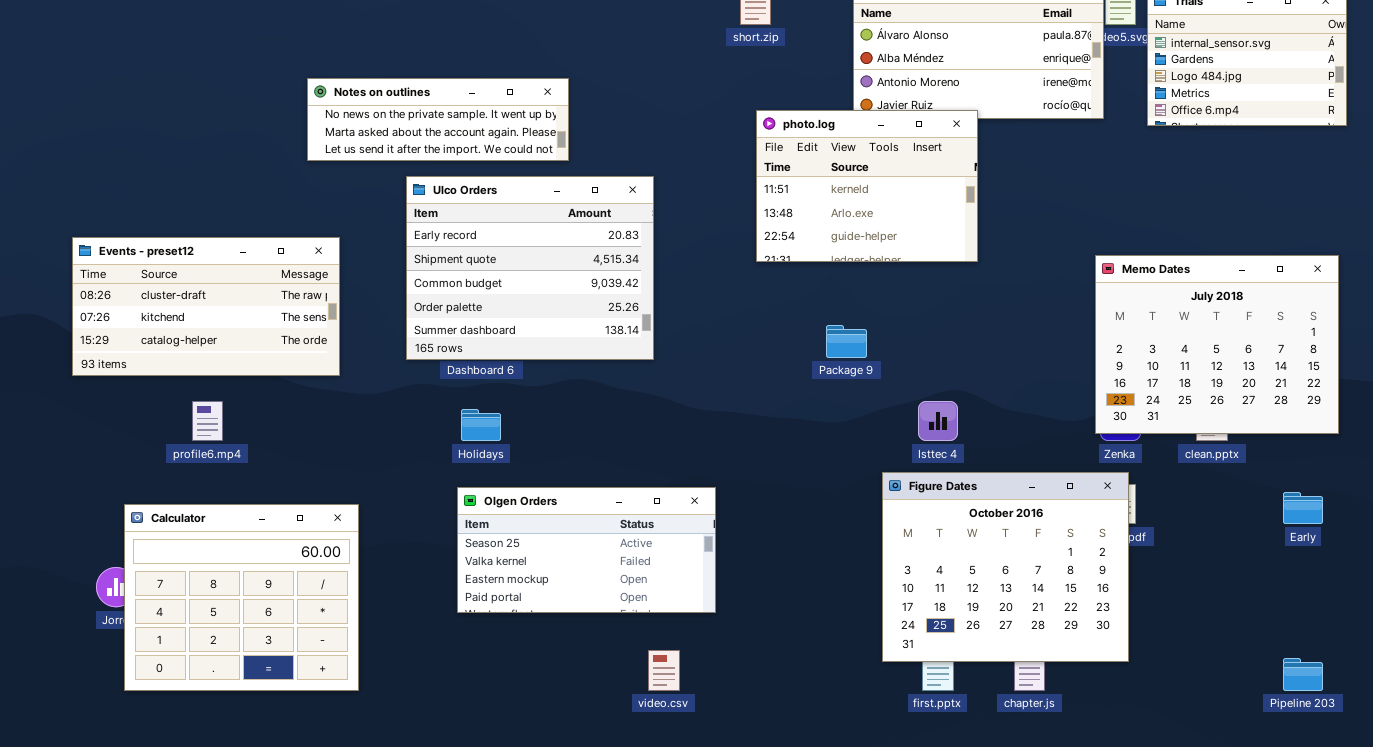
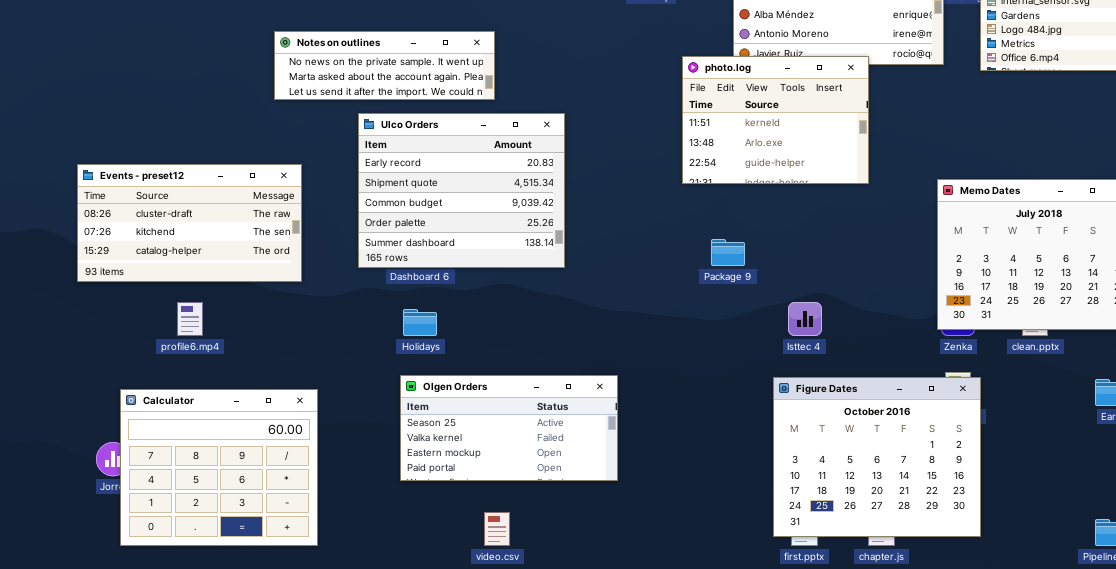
photo.log: [756,110,978,262] -> [682,56,869,184], moved
Figure Dates: [882,472,1129,662] -> [773,377,981,537], moved
video.csv: [648,650,680,691] -> [484,512,510,546], moved

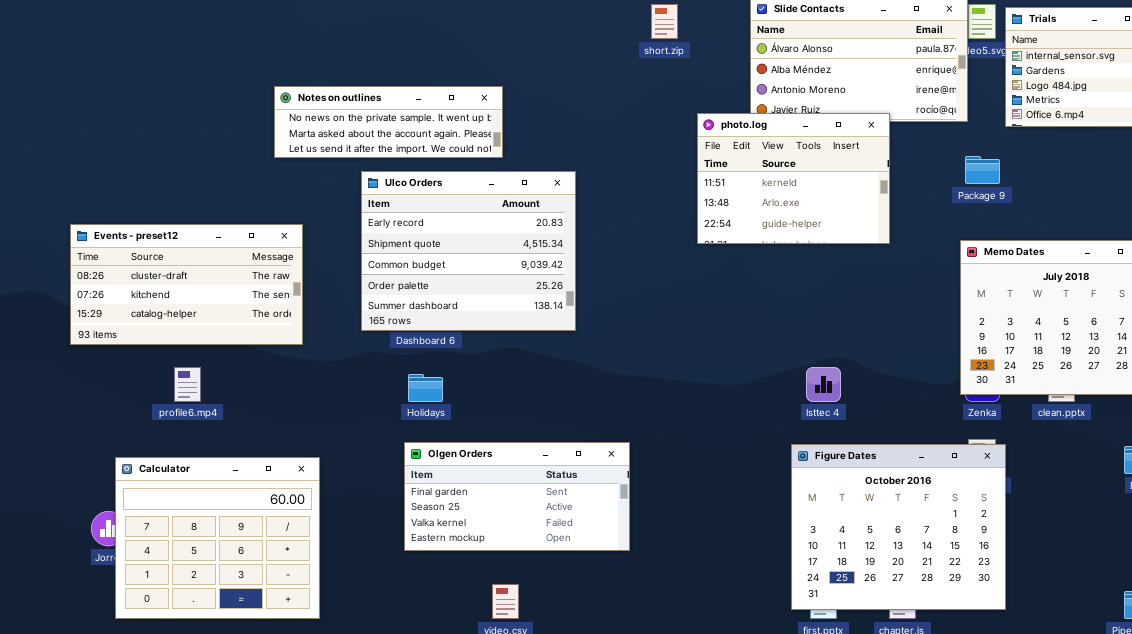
Package 9: [711,239,745,266] -> [965,156,1000,184], moved
Olgen Orders: [400,375,618,481] -> [404,442,630,551], scrolled up 1 row

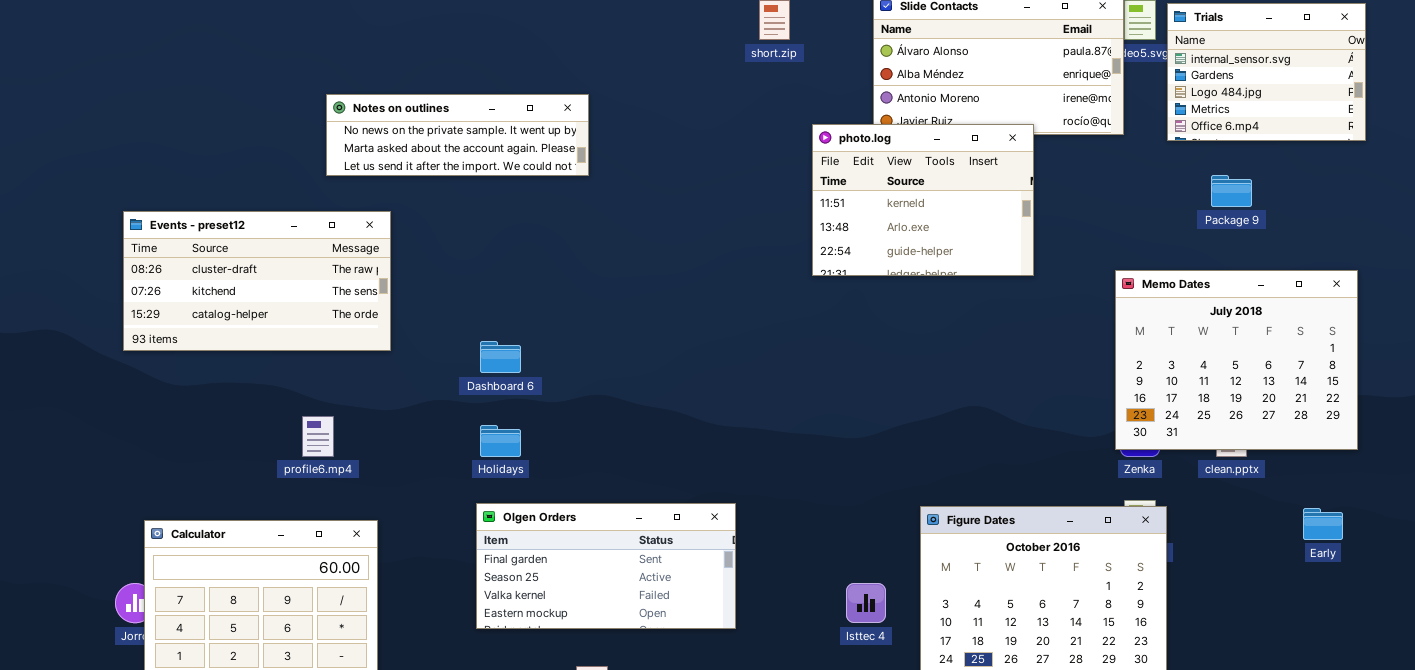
Package 9: [965,156,1000,184] -> [1211,175,1252,207], moved
Ulco Orders: [361,171,576,331] -> none, closed
Events - preset12: [70,224,303,345] -> [123,211,391,351], moved
profile6.mp4: [174,367,201,402] -> [302,416,334,457], moved
Isttec 4: [806,367,841,402] -> [846,583,886,623], moved

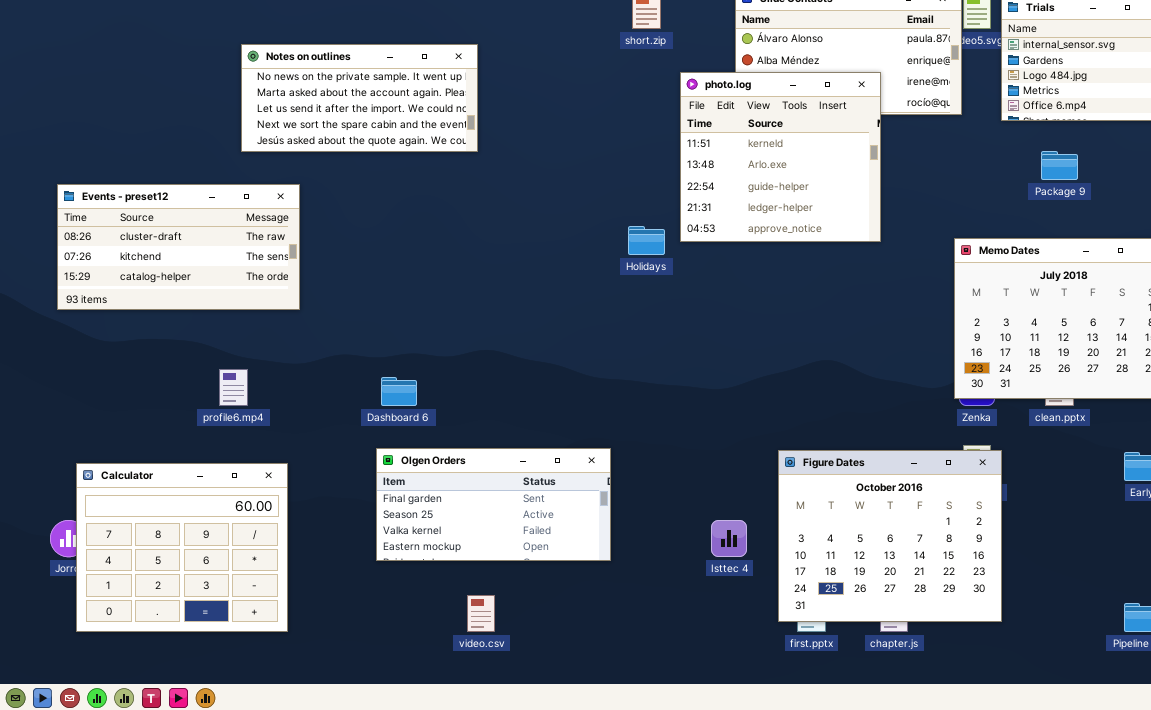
Notes on outlines: [326,94,589,176] -> [241,44,478,152], resized
photo.log: [812,124,1034,276] -> [680,72,881,242], resized
Dashboard 6: [480,341,521,373] -> [381,377,417,406], moved
Holidays: [480,425,521,457] -> [628,226,665,255], moved

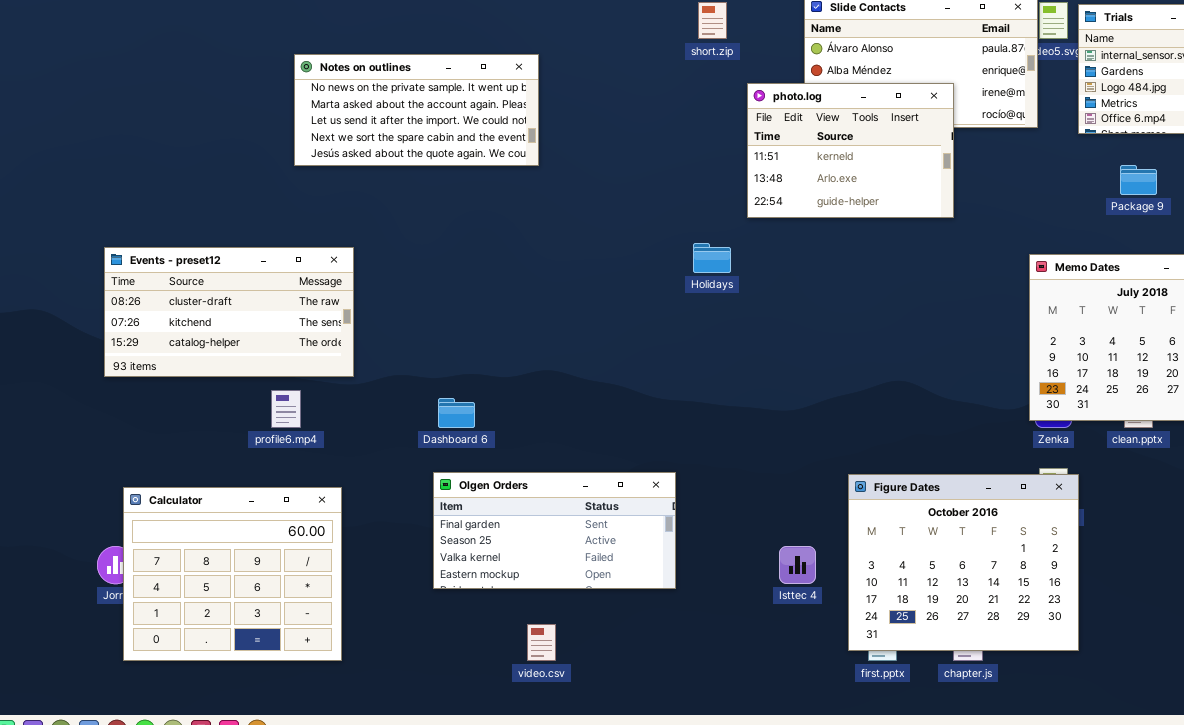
photo.log: [680,72,881,242] -> [747,83,954,218], resized
Events - preset12: [57,184,300,310] -> [104,247,354,377], moved

